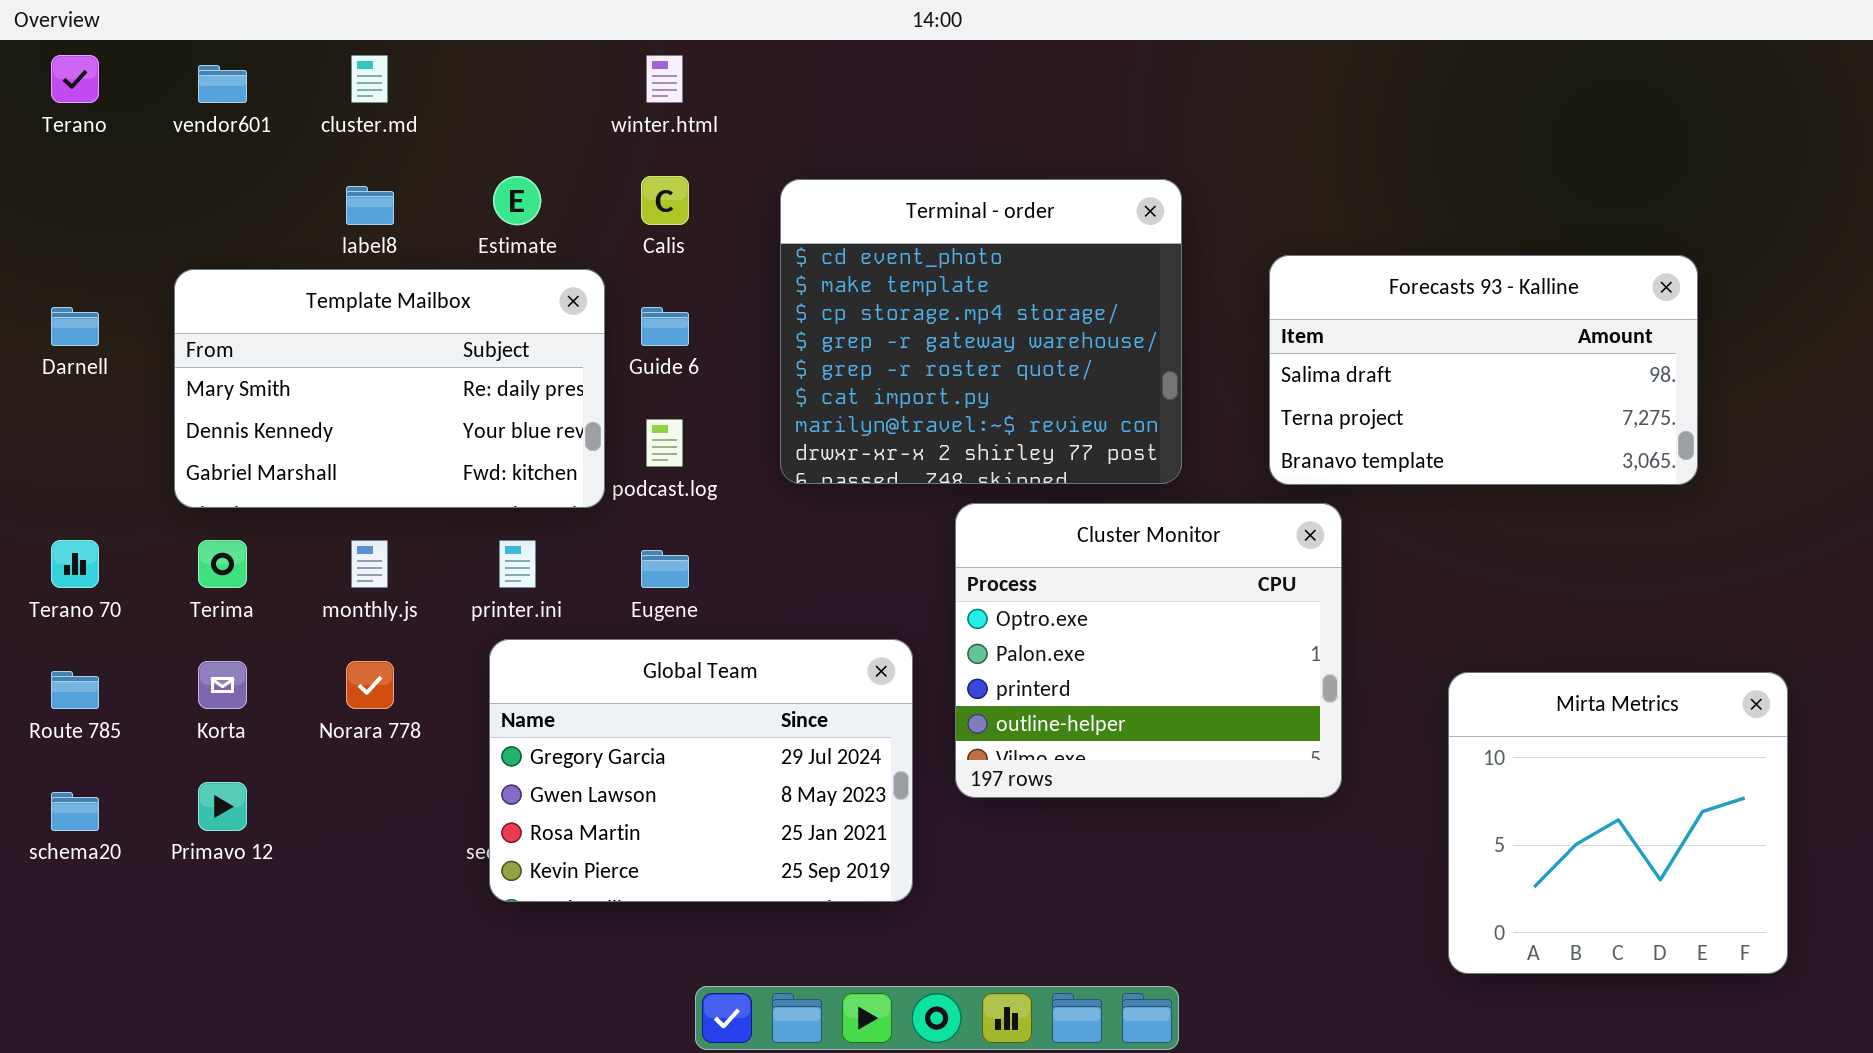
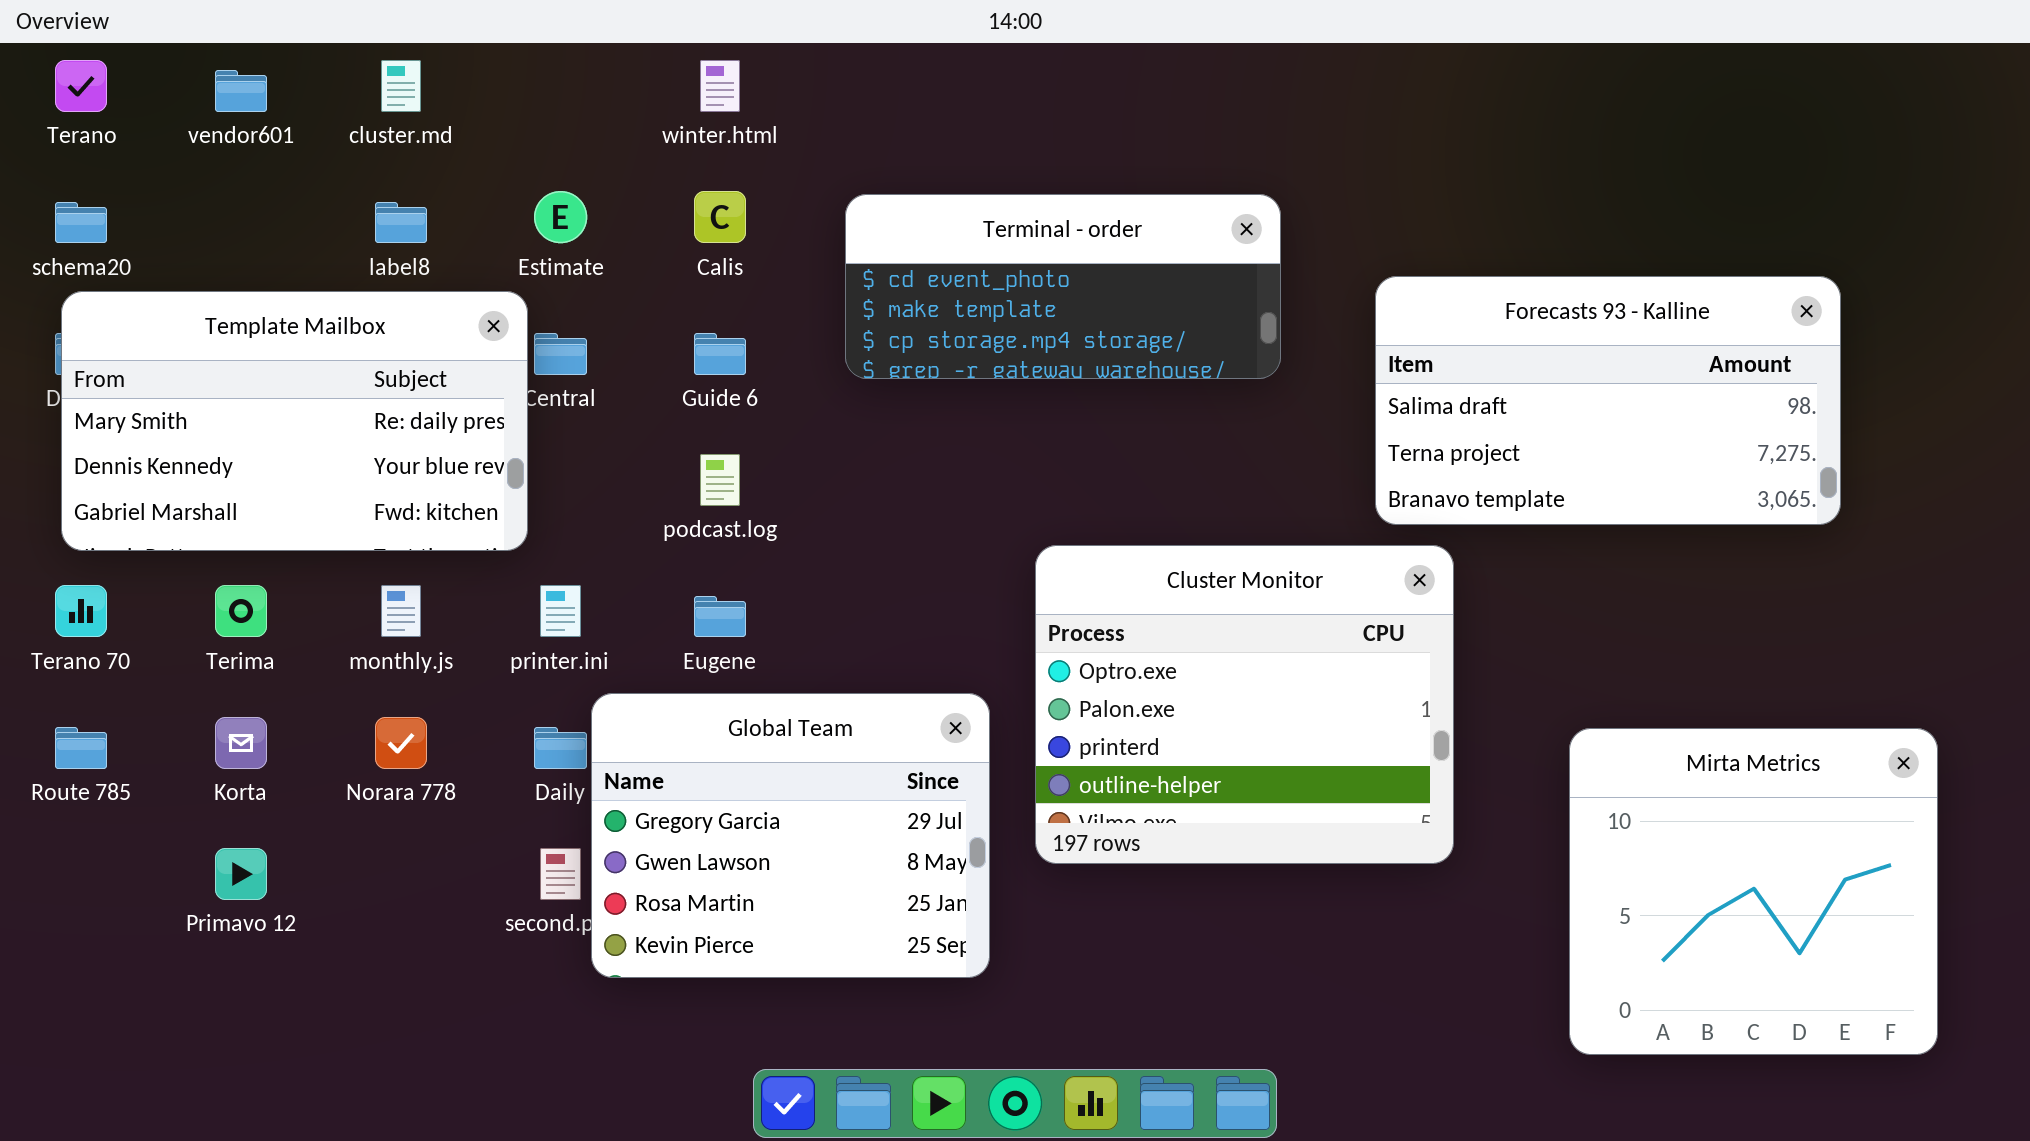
Terminal - order: [780,179,1182,484] -> [845,194,1281,379], resized
Template Mailbox: [174,269,605,508] -> [61,291,528,551], moved
Global Team: [489,639,913,902] -> [591,693,990,978], resized
schema20: [51,792,99,831] -> [55,202,107,243], moved

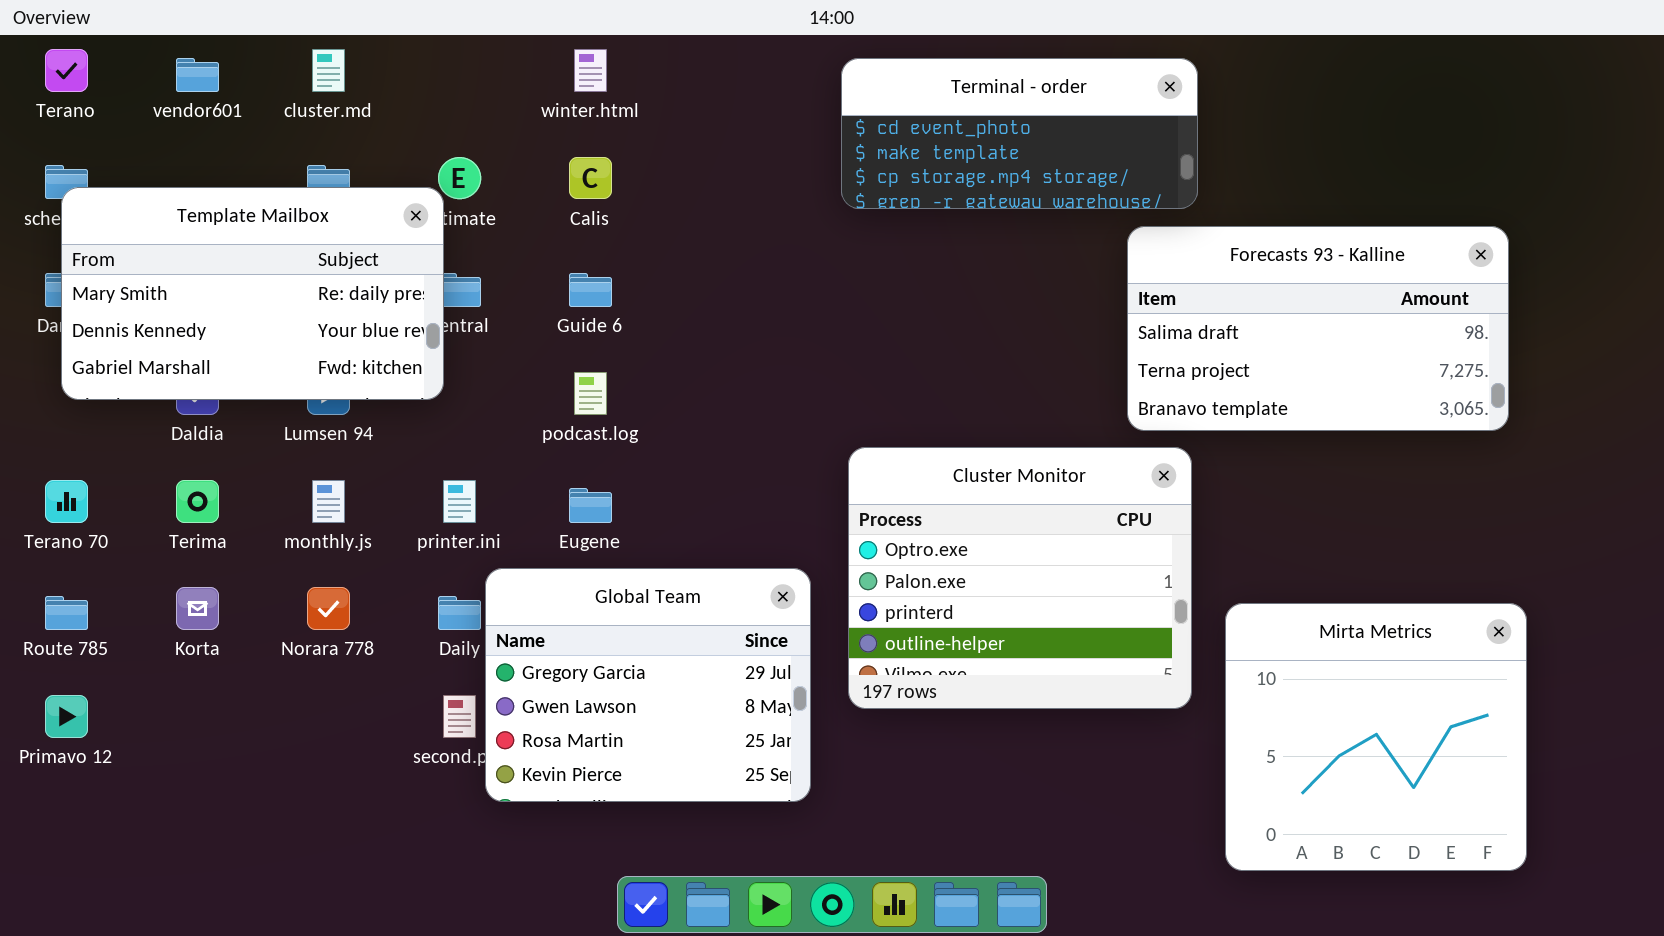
Terminal - order: [845,194,1281,379] -> [841,58,1198,209], moved
Template Mailbox: [61,291,528,551] -> [61,187,444,400], moved
Mirta Metrics: [1569,728,1938,1055] -> [1225,603,1527,871], moved
Primavo 12: [215,848,267,900] -> [45,695,88,738], moved

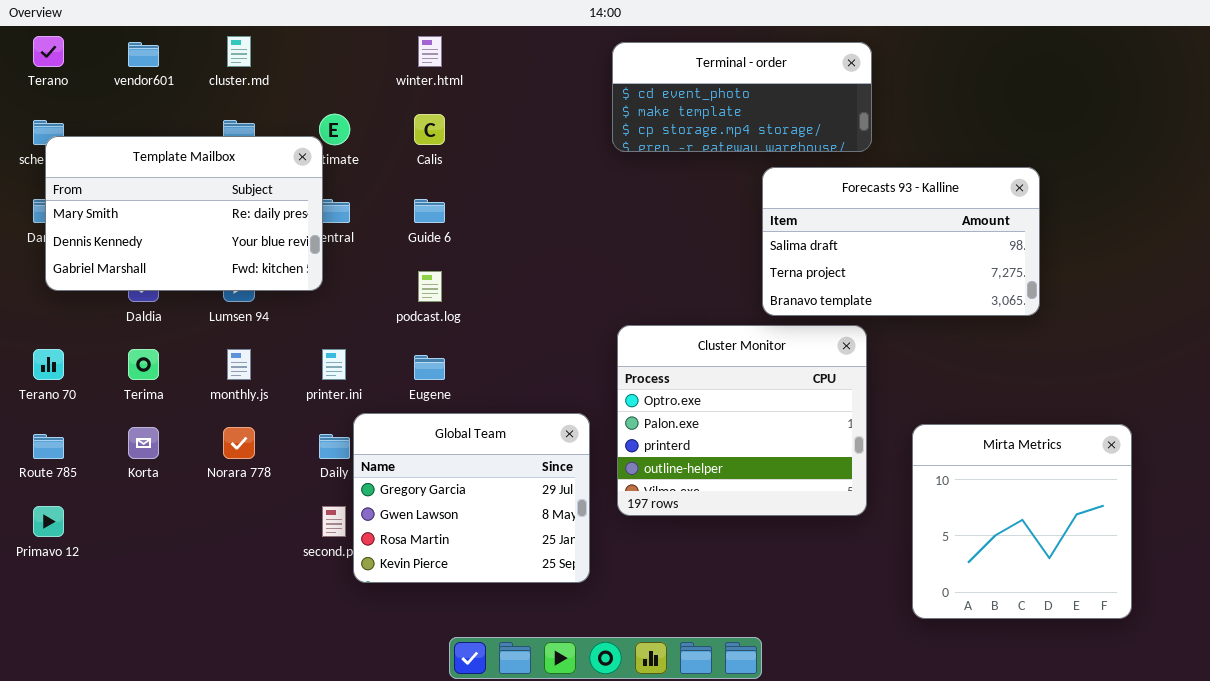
Forecasts 93 - Kalline: [1127,226,1509,431] -> [762,167,1040,316], moved
Mirta Metrics: [1225,603,1527,871] -> [912,424,1132,619], moved

